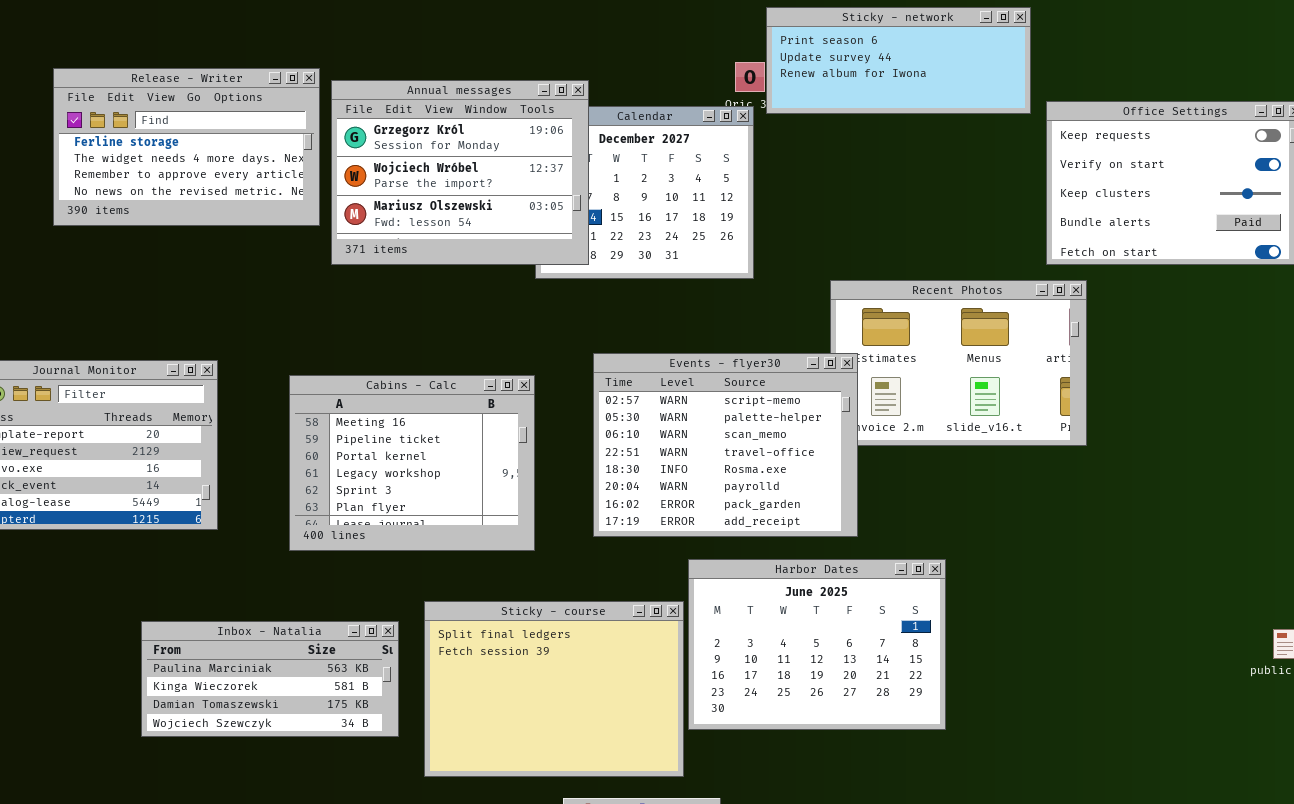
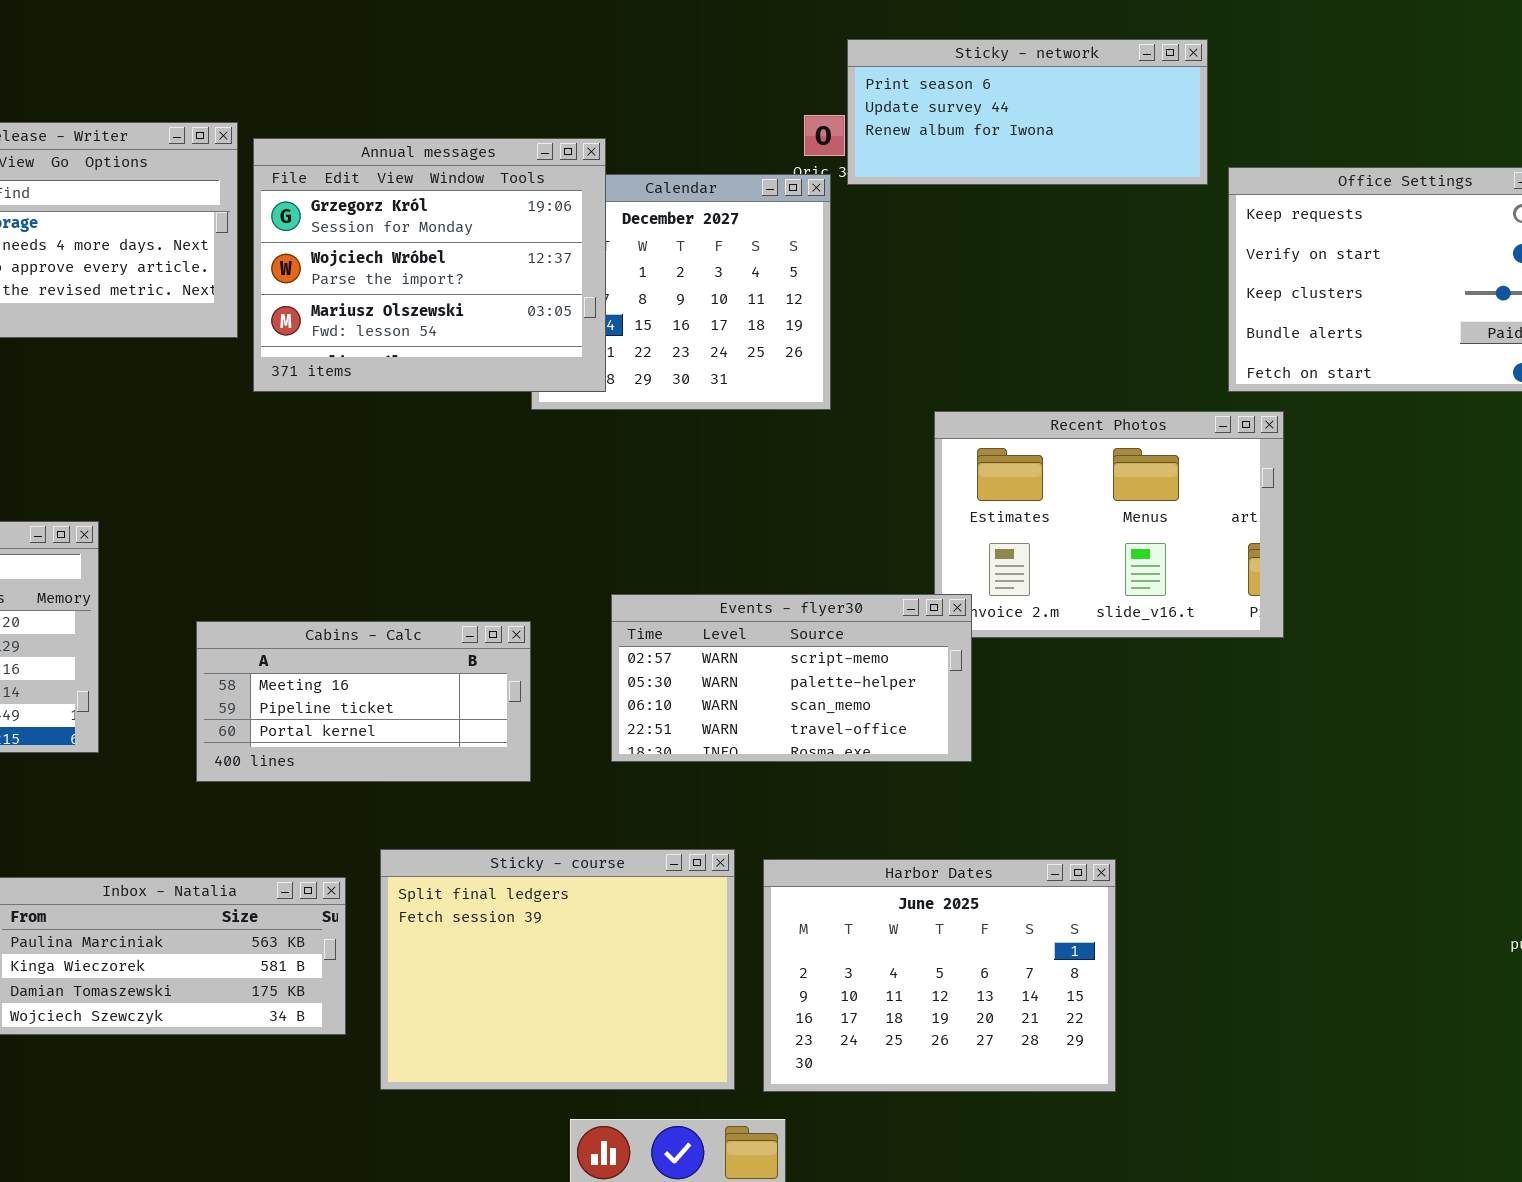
Events - flyer30: [593,353,858,537] -> [611,594,972,762], resized
Cabins - Calc: [289,375,535,551] -> [196,621,531,782], resized
Harbor Dates: [688,559,946,730] -> [763,859,1116,1092], moved

